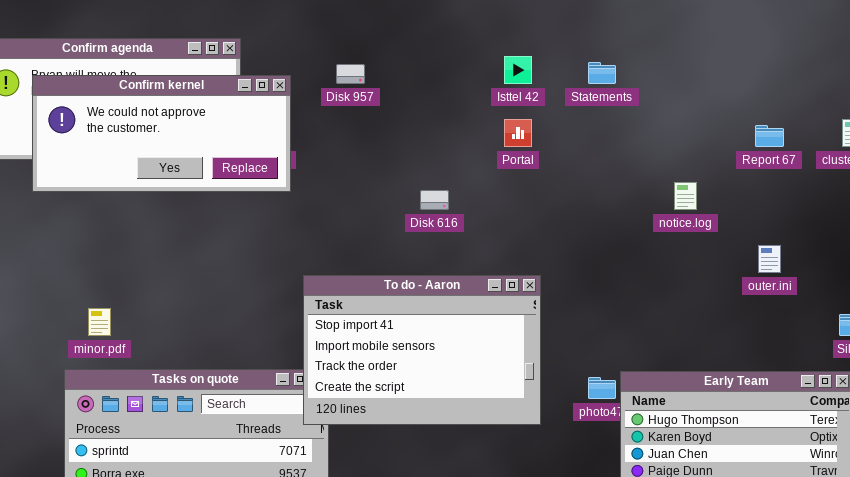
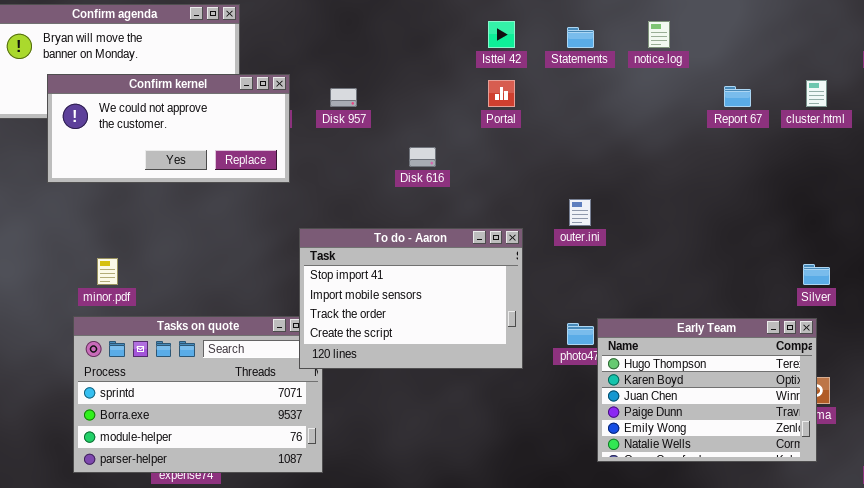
Disk 957: [336,64,365,84] -> [330,88,357,107], moved
Confirm kernel: [32,75,291,192] -> [47,74,290,183], moved
notice.log: [674,182,697,210] -> [648,21,670,48], moved
outer.ini: [758,245,781,273] -> [569,199,591,226], moved

